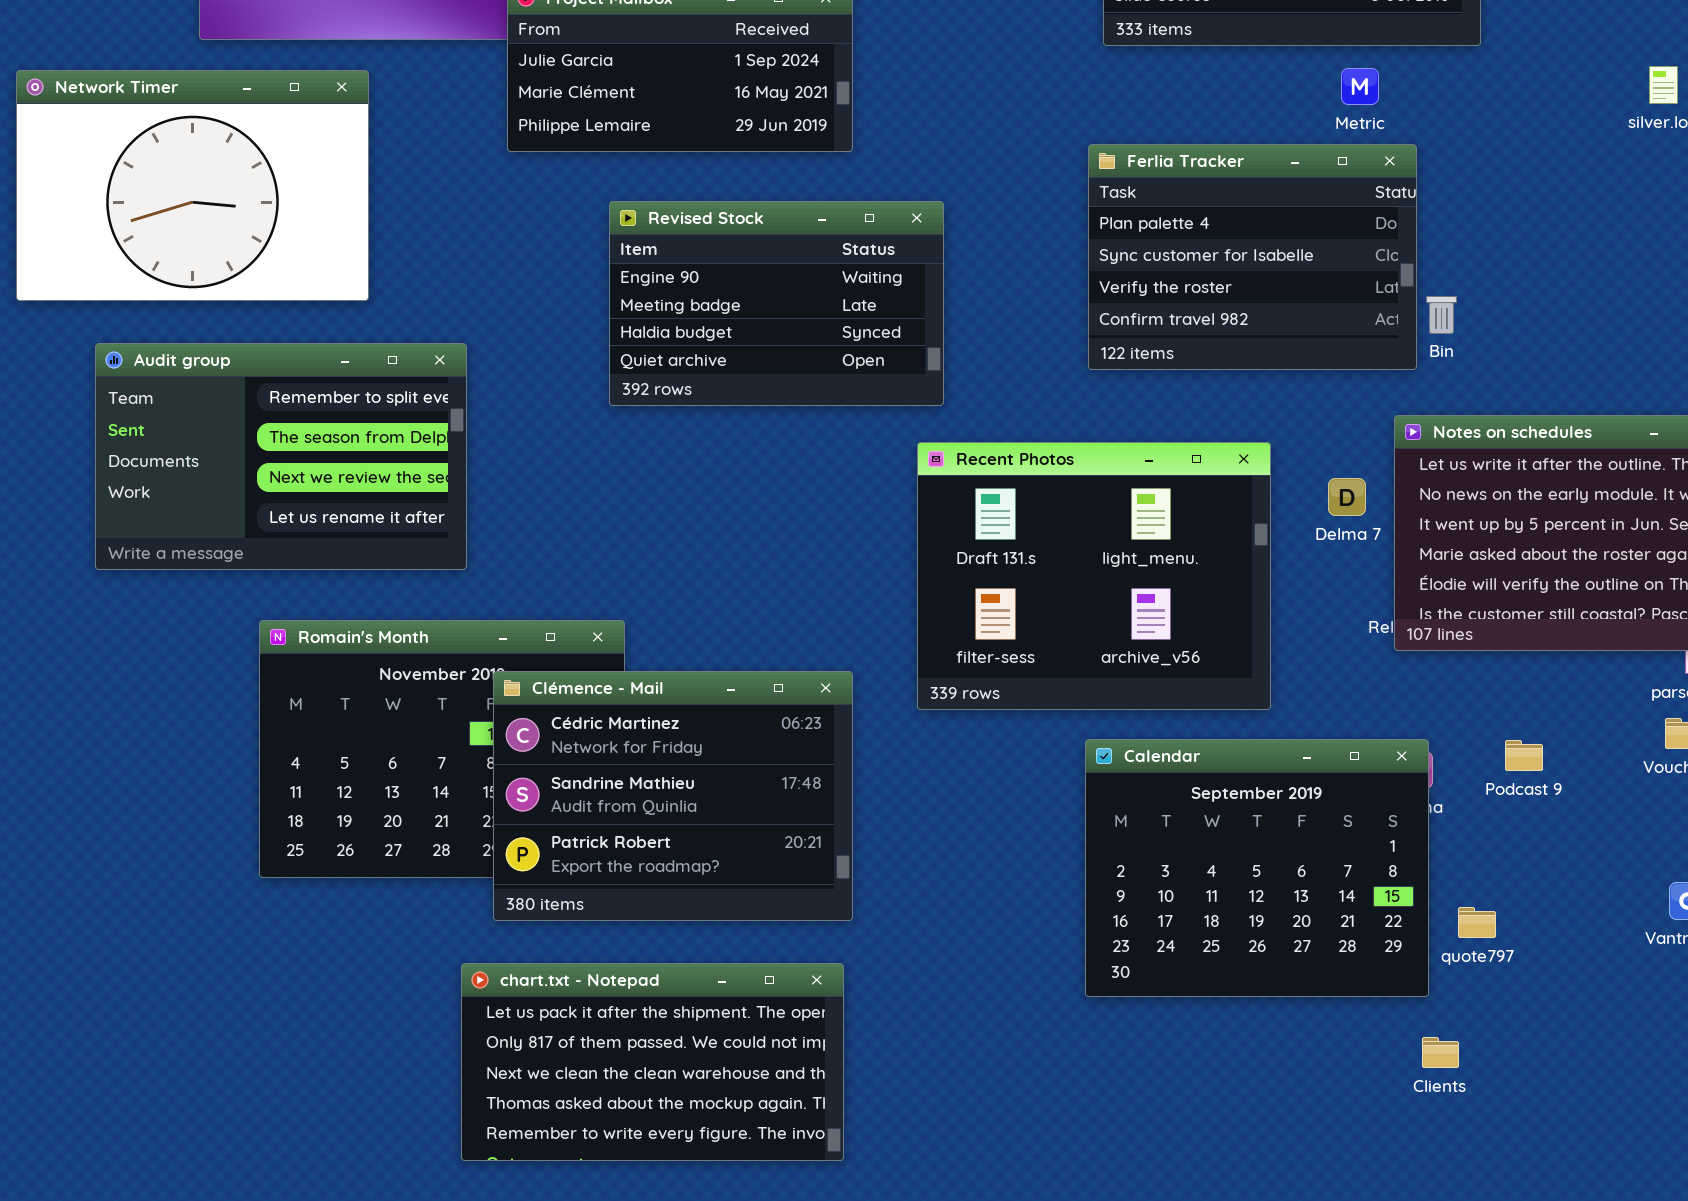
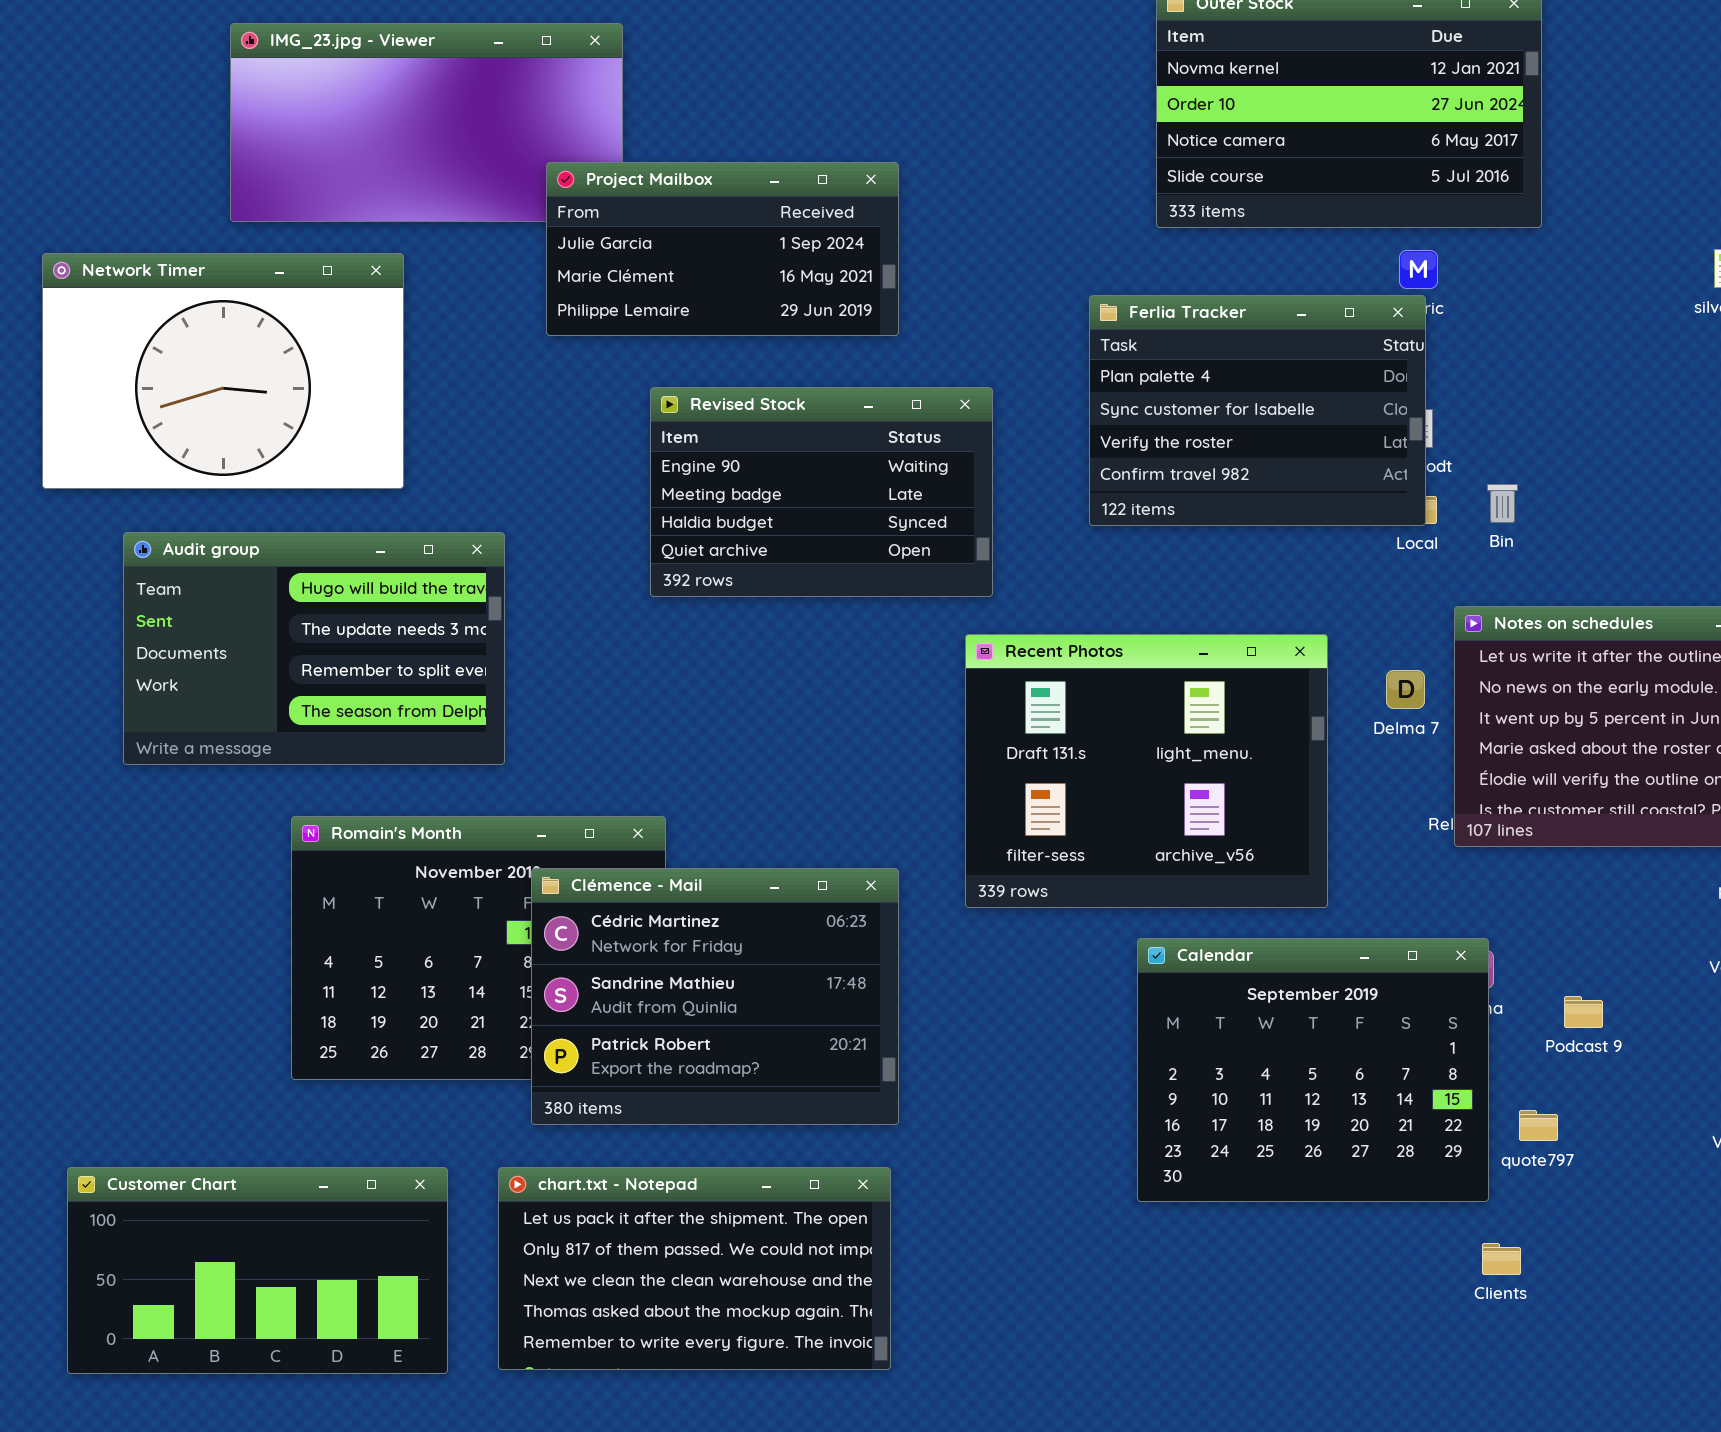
Ferlia Tracker: [1088,144,1417,370] -> [1089,295,1426,526], moved
Audit group: [95,343,467,570] -> [123,532,505,765], scrolled up 2 rows
Podcast 9: [1505,740,1543,771] -> [1564,996,1603,1028], moved
Customer Chart: none -> [67,1167,448,1374], opened

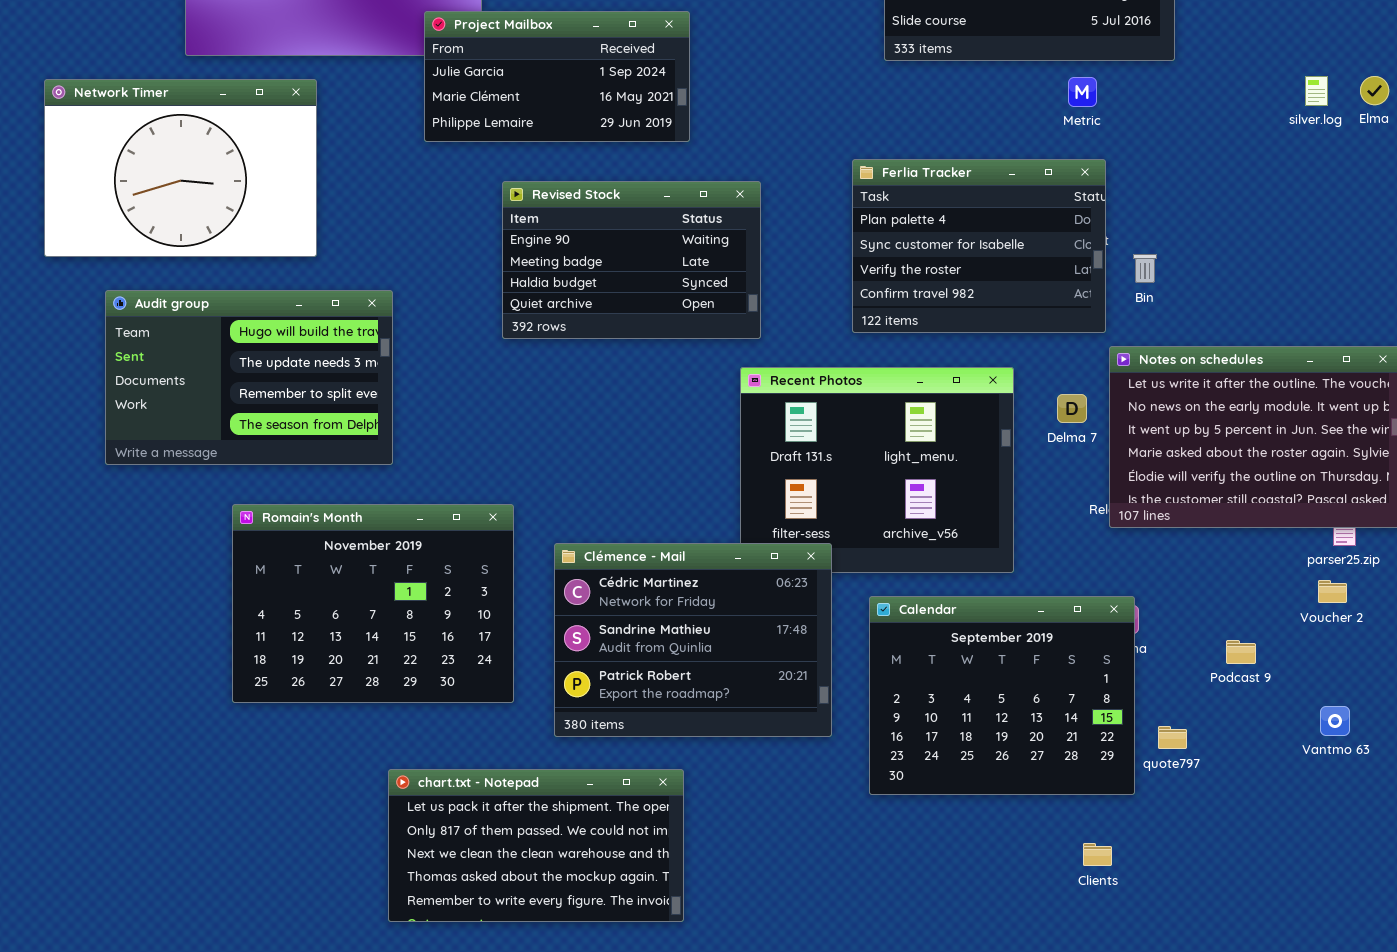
Ferlia Tracker: [1089,295,1426,526] -> [852,159,1106,333], moved
Clémence - Mail: [531,868,899,1125] -> [554,543,832,737], moved
Podcast 9: [1564,996,1603,1028] -> [1226,640,1256,664], moved
Customer Chart: [67,1167,448,1374] -> none, closed
Clients: [1482,1243,1521,1275] -> [1083,843,1112,866], moved

